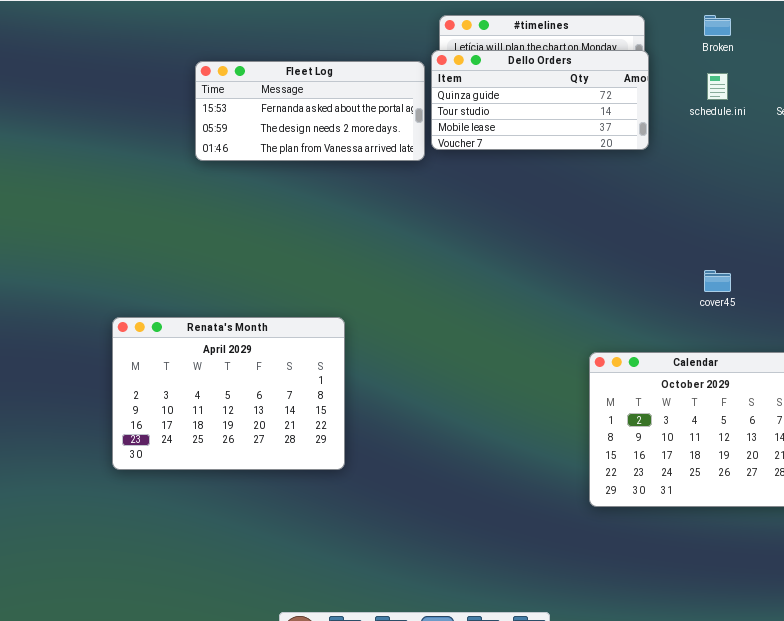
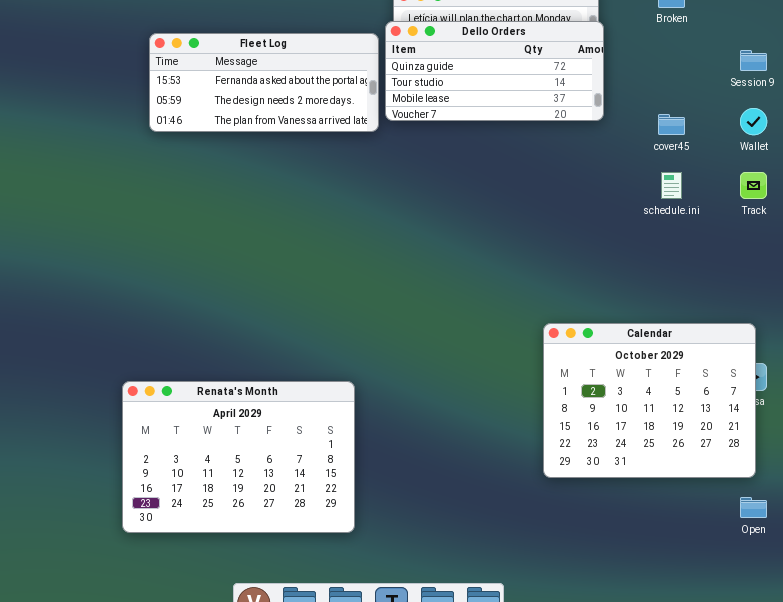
schedule.ini: [707,73,728,100] -> [661,172,682,199], moved
cover45: [704,270,731,292] -> [658,114,685,135], moved
Renata's Month: [112,317,345,470] -> [122,381,355,533], moved

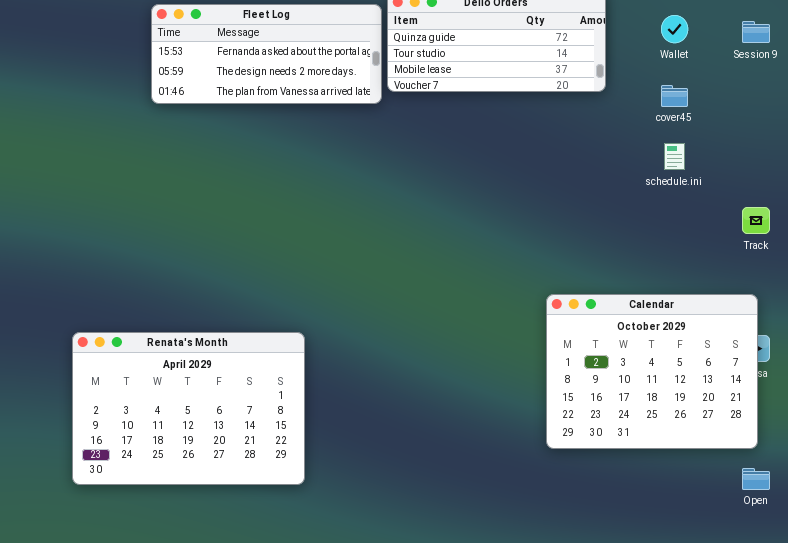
Wallet: [740,108,767,135] -> [661,15,688,43], moved
Track: [740,172,767,199] -> [742,207,770,234], moved
Renata's Month: [122,381,355,533] -> [72,332,305,485], moved

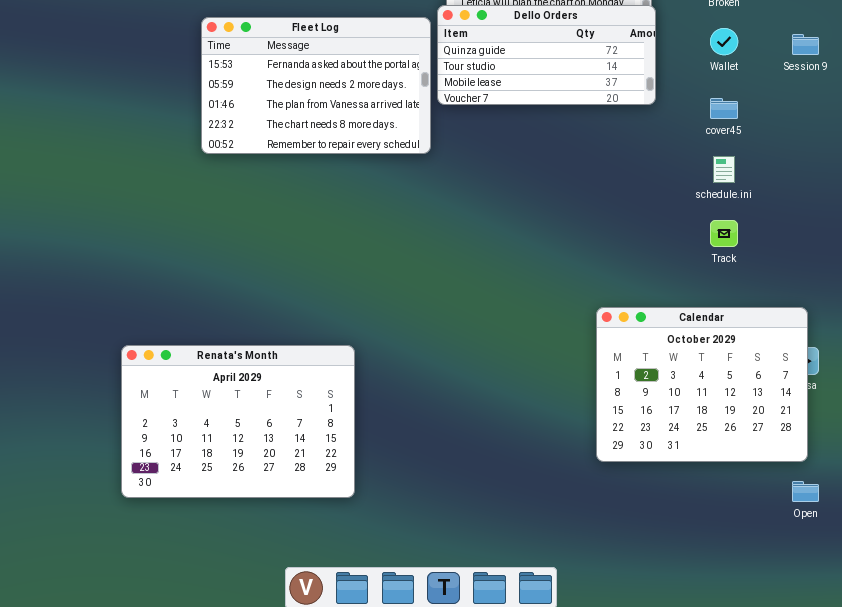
Fleet Log: [151,4,382,104] -> [201,17,431,154], resized
Track: [742,207,770,234] -> [710,220,738,247], moved

